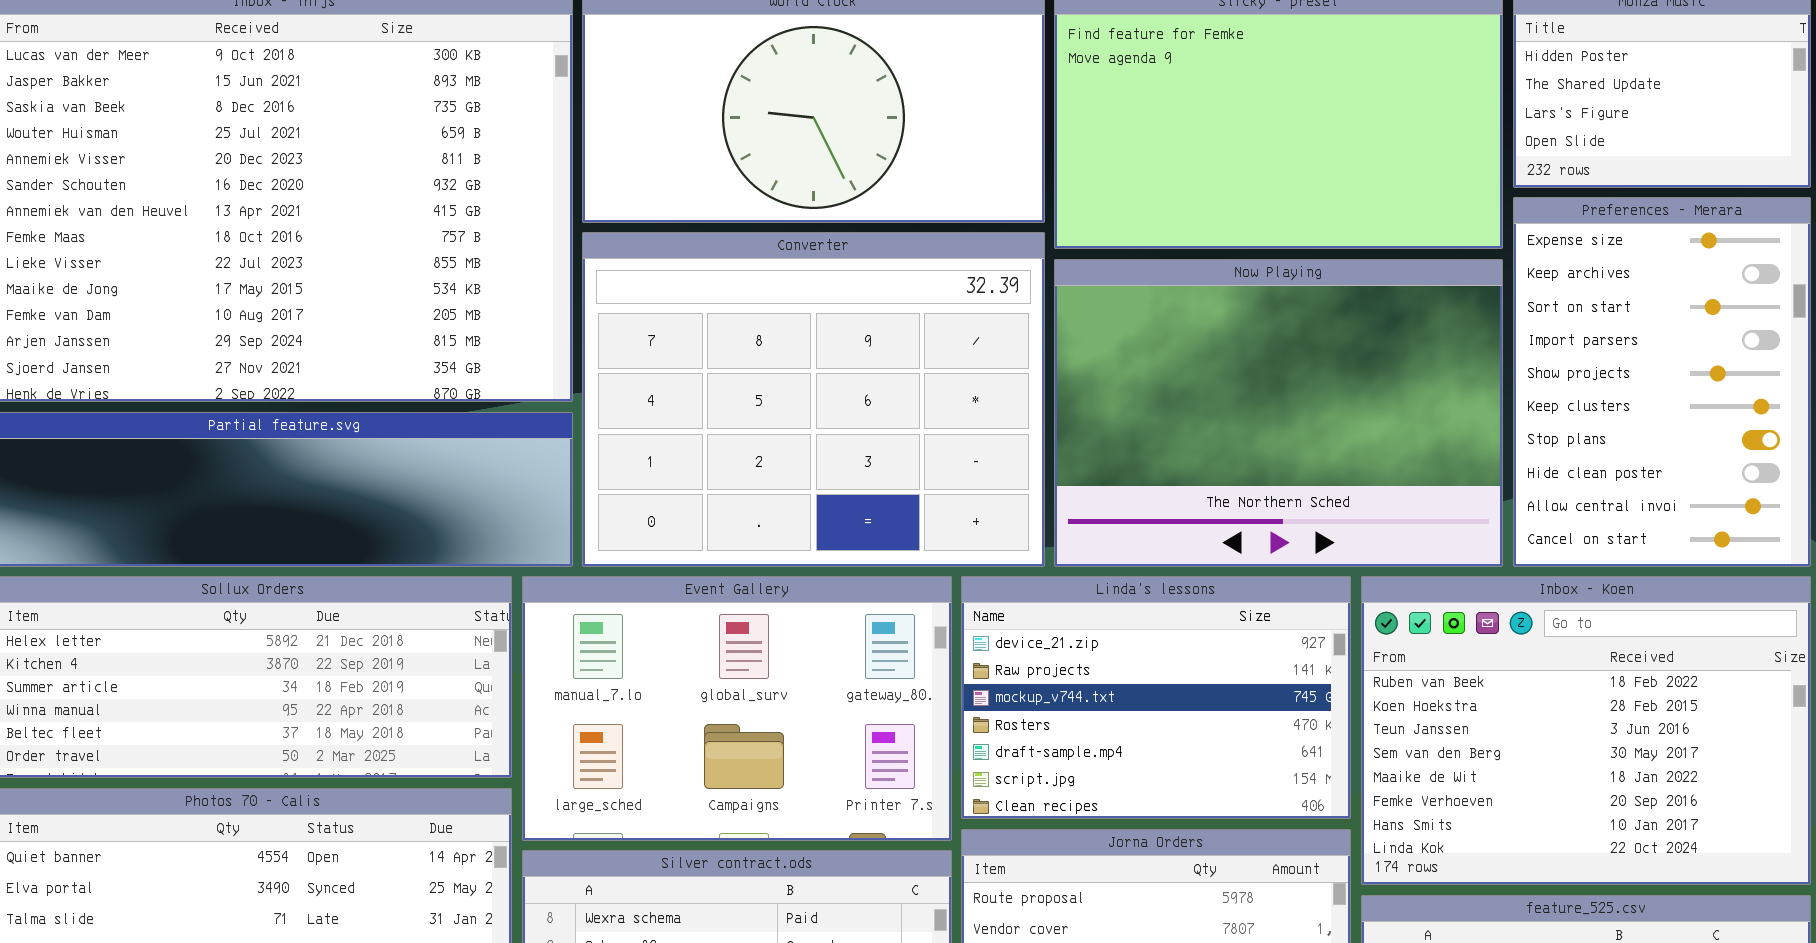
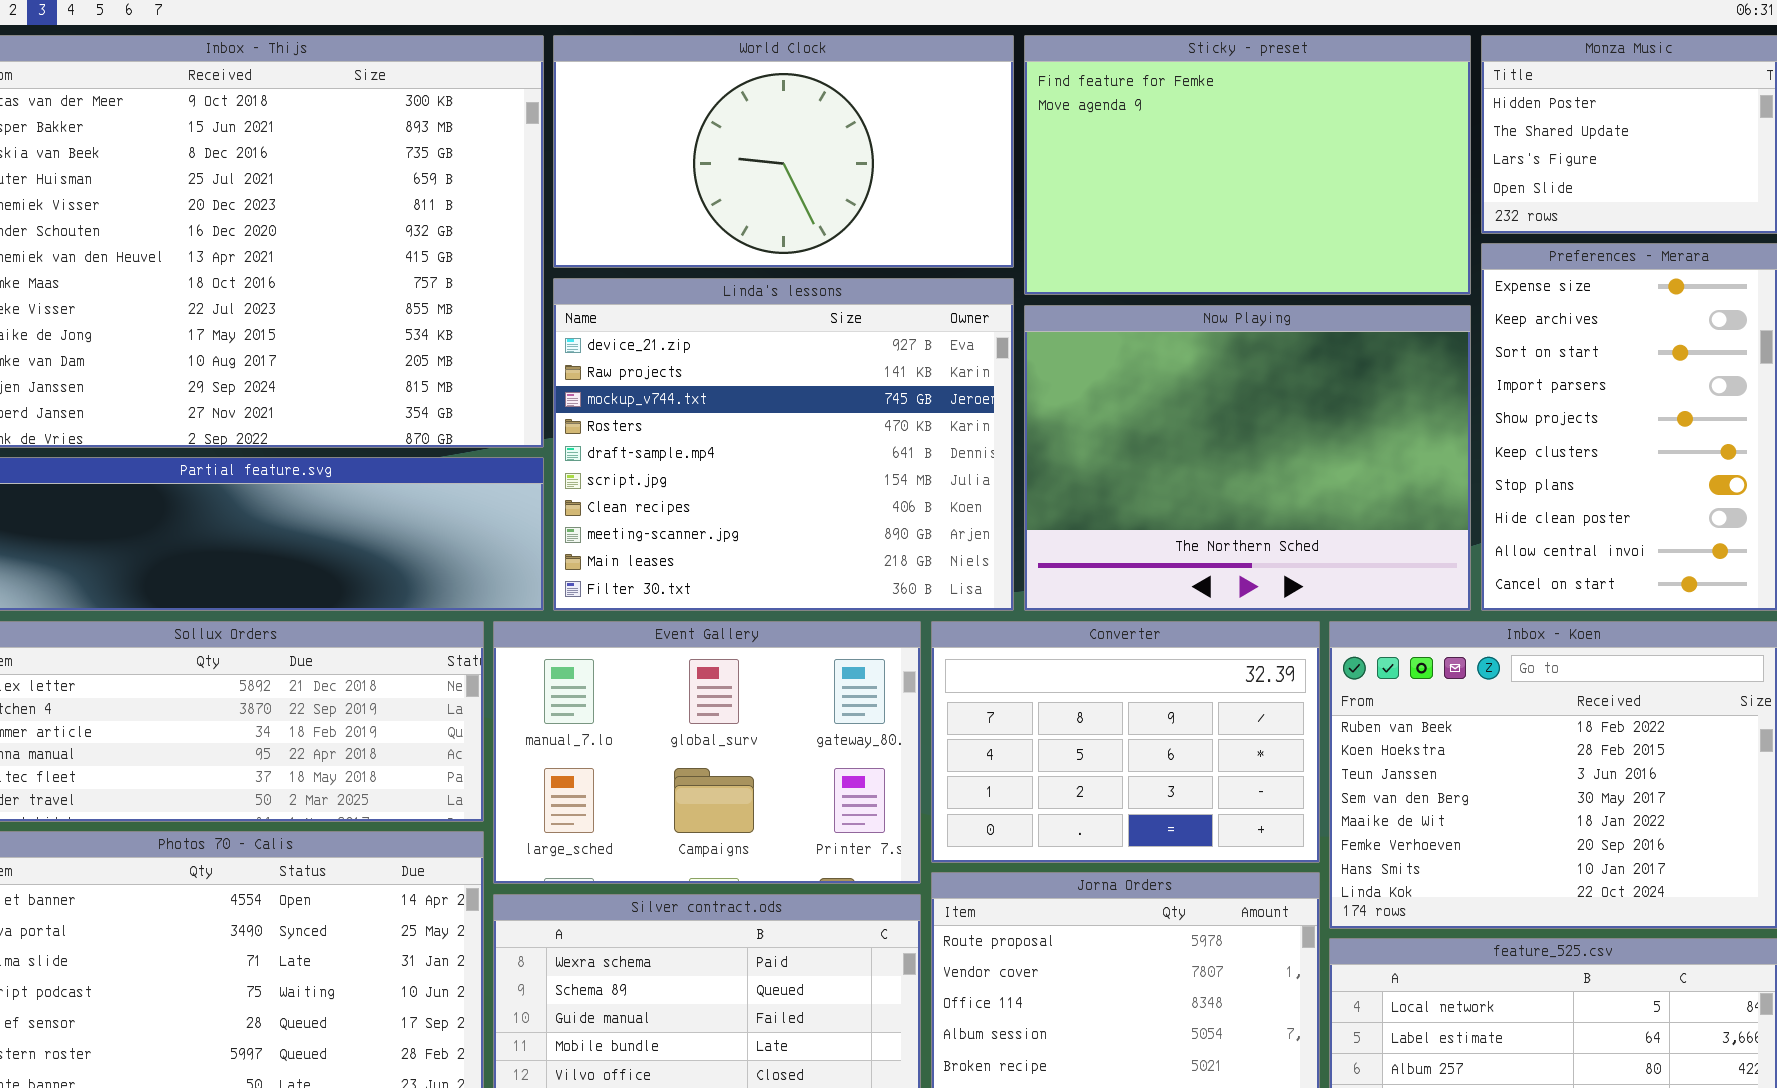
Converter: [582,232,1045,567] -> [931,621,1320,863], moved, resized
Linda's lessons: [961,576,1351,819] -> [553,278,1014,611], moved, resized

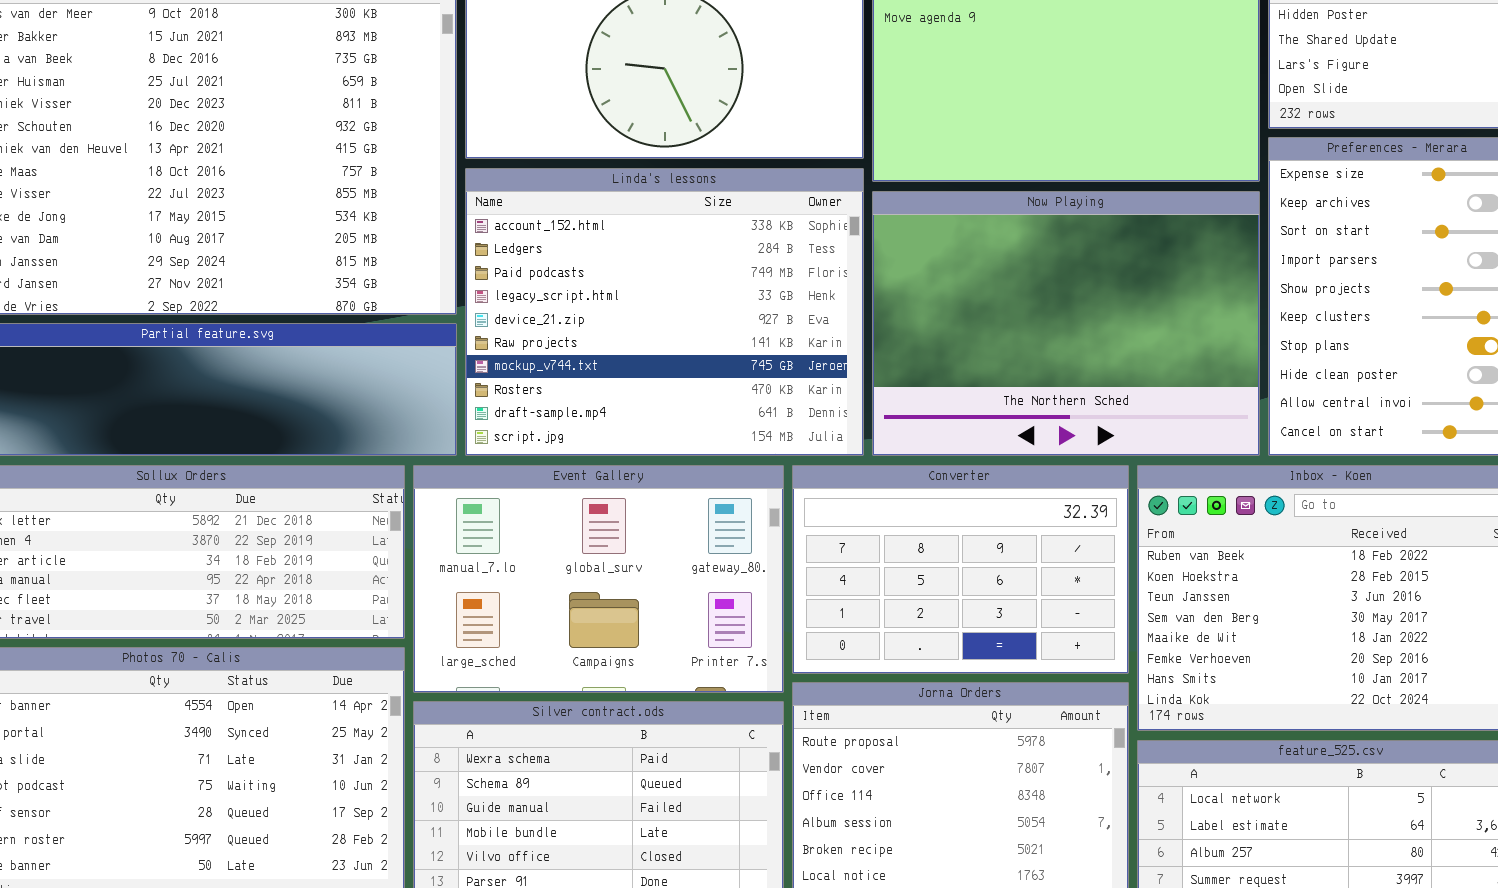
Linda's lessons: [553,278,1014,611] -> [465,168,864,456], scrolled up 4 rows

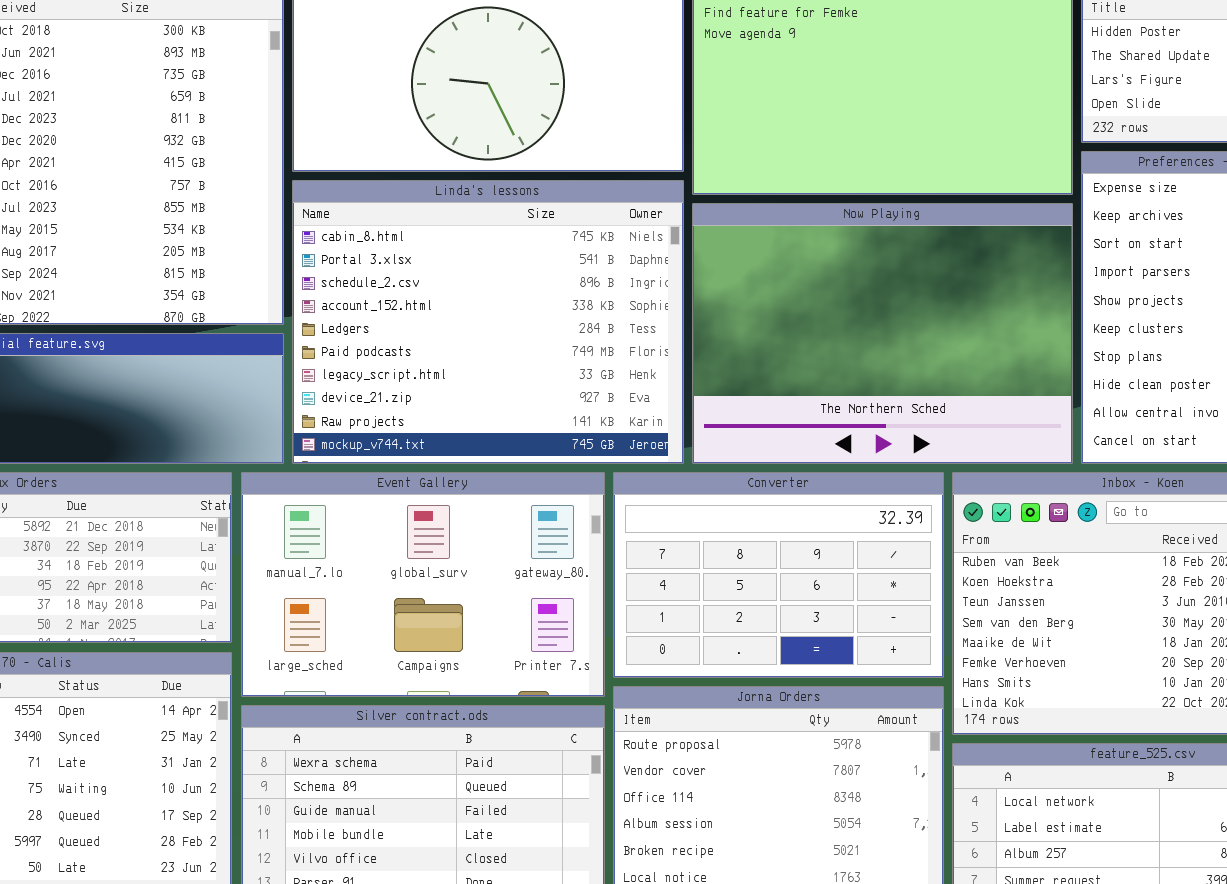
Linda's lessons: [465,168,864,456] -> [292,180,684,464], scrolled up 3 rows

